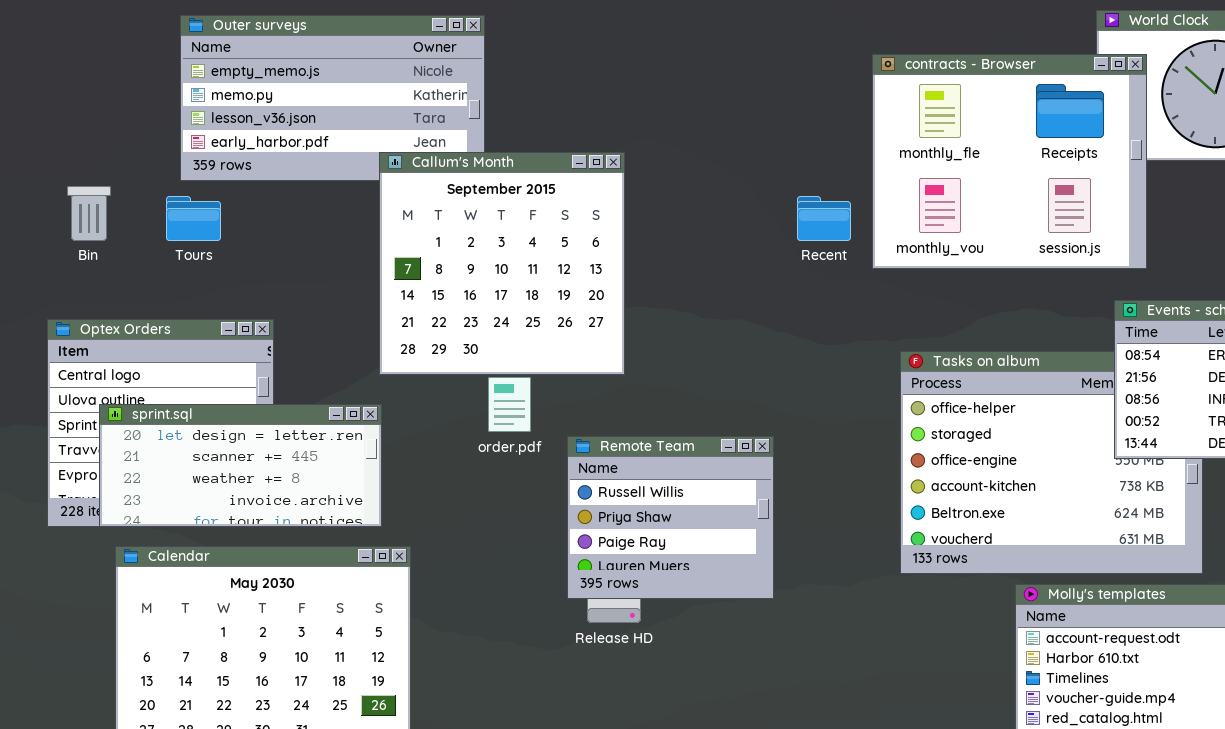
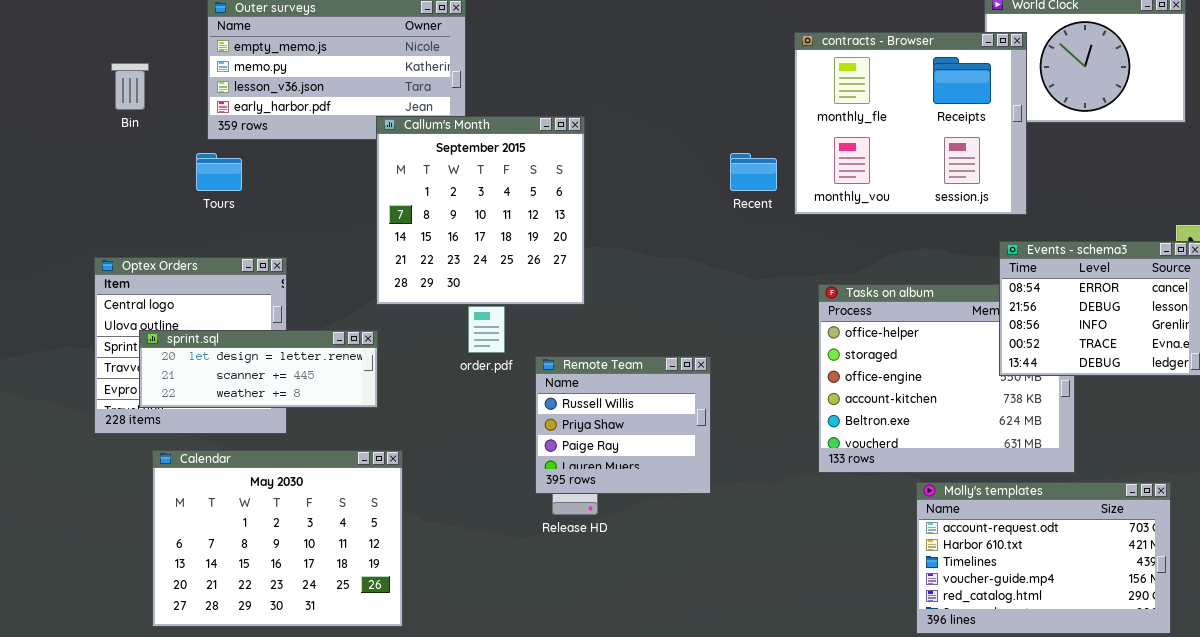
Bin: [67,186,111,241] -> [111,63,149,110], moved
sprint.sql: [99,404,382,527] -> [139,330,378,408], resized

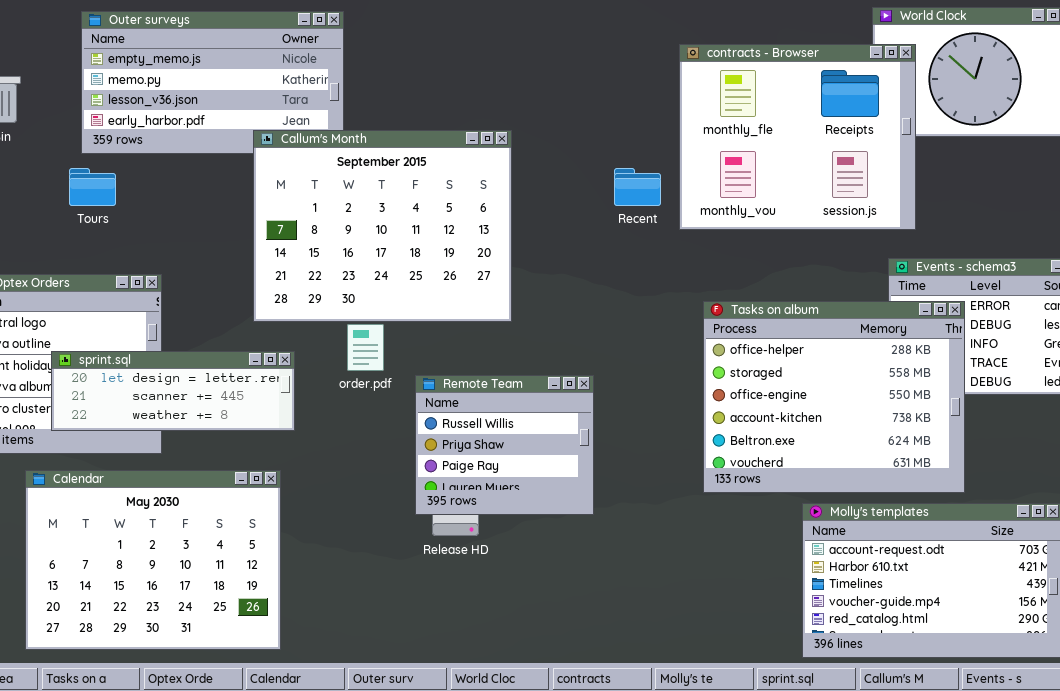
Callum's Month: [376,116,585,305] -> [253,130,512,322], resized
Tasks on album: [818,284,1075,473] -> [703,301,965,493], raised
sprint.sql: [139,330,378,408] -> [51,351,295,431], moved

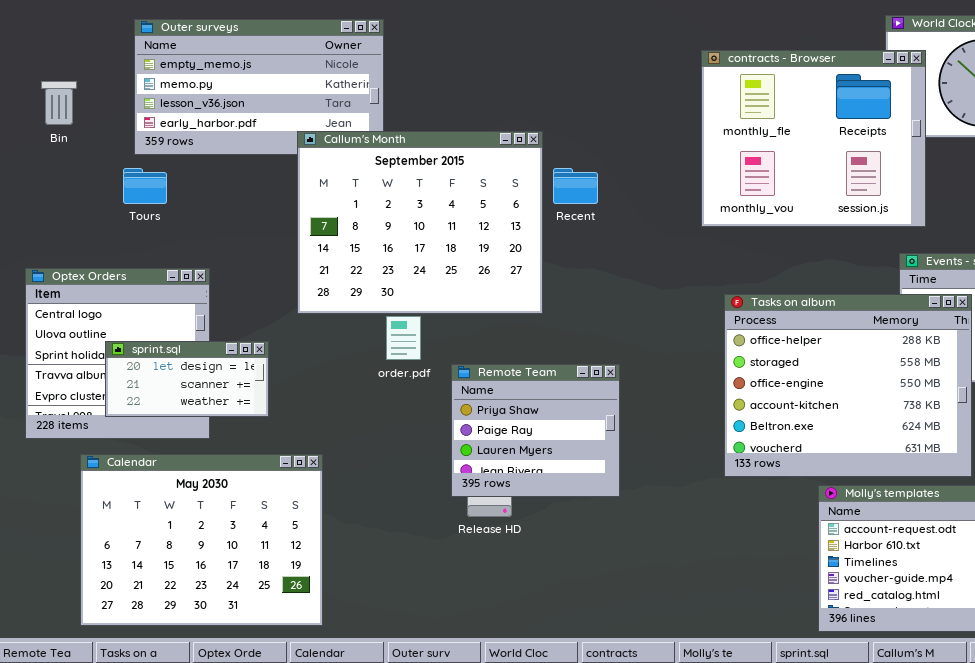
Recent: [614,168,661,206] -> [553,168,598,204], moved
sprint.sql: [51,351,295,431] -> [105,341,269,417], resized
Remote Team: [415,375,594,515] -> [451,364,620,497], scrolled down 1 row

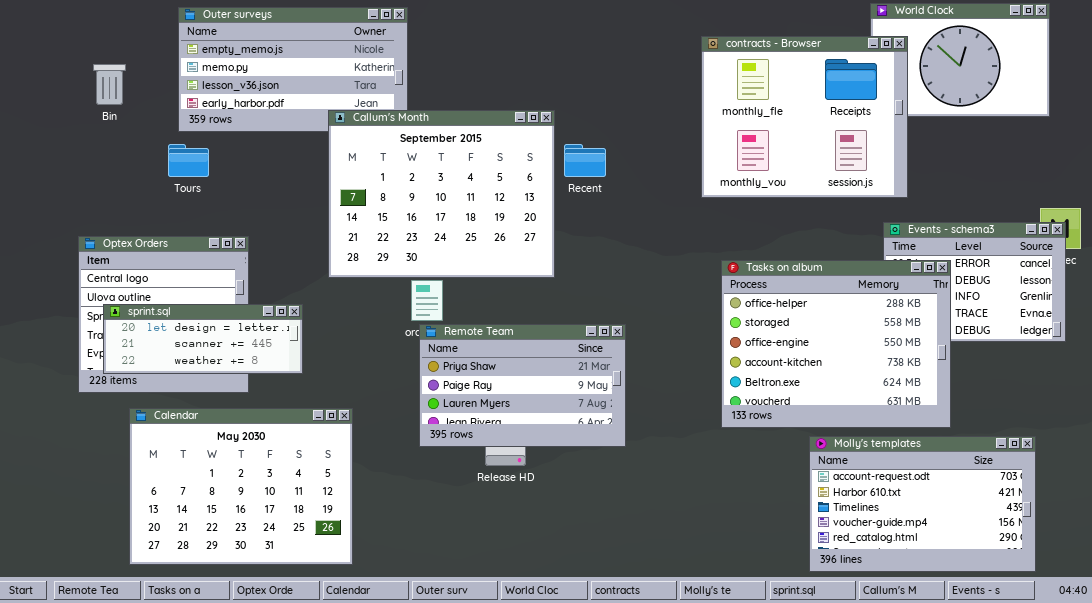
sprint.sql: [105,341,269,417] -> [103,304,303,374], resized
Remote Team: [451,364,620,497] -> [419,324,626,447], resized

